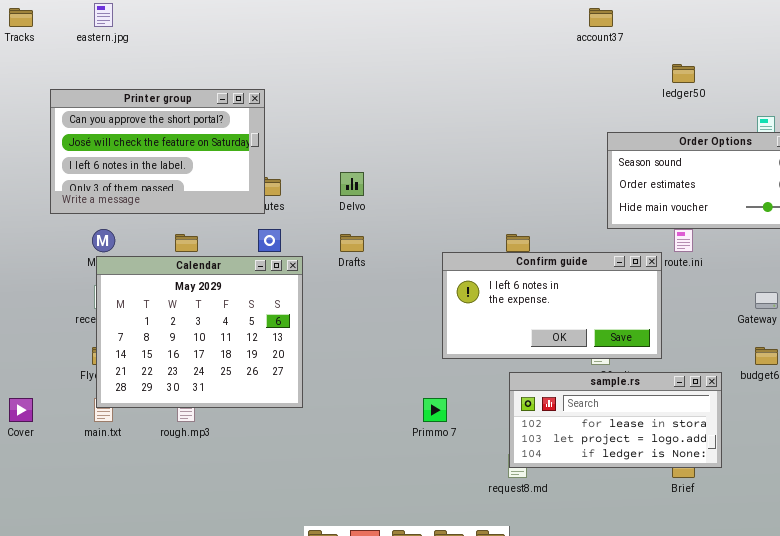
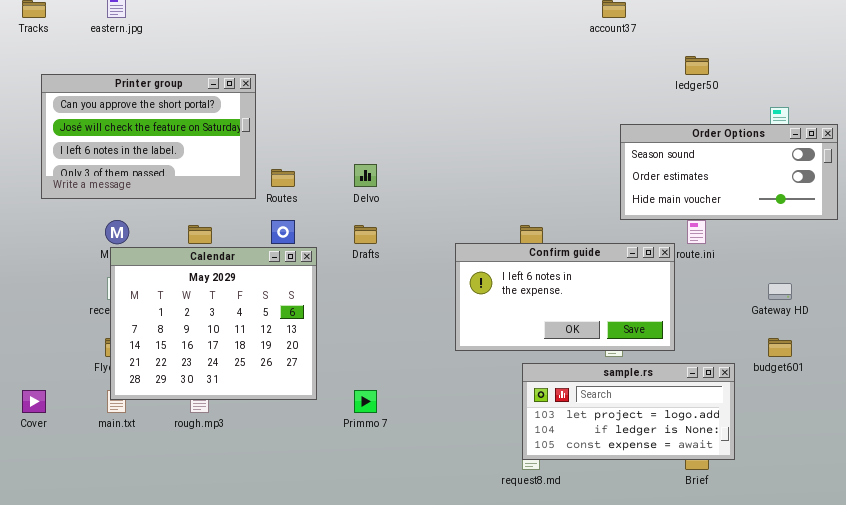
Printer group: [50,89,265,214] -> [41,74,256,199], moved
sample.rs: [509,372,722,468] -> [522,363,735,460], scrolled down 1 row
Primmo 7: [423,398,447,422] -> [354,390,377,413], moved

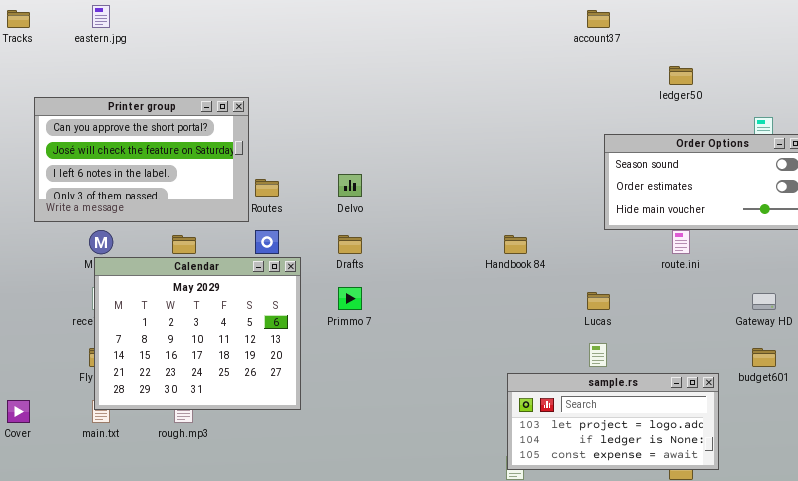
Printer group: [41,74,256,199] -> [34,97,249,222], moved
Confirm guide: [455,243,675,351] -> none, closed
Primmo 7: [354,390,377,413] -> [338,287,362,310], moved

